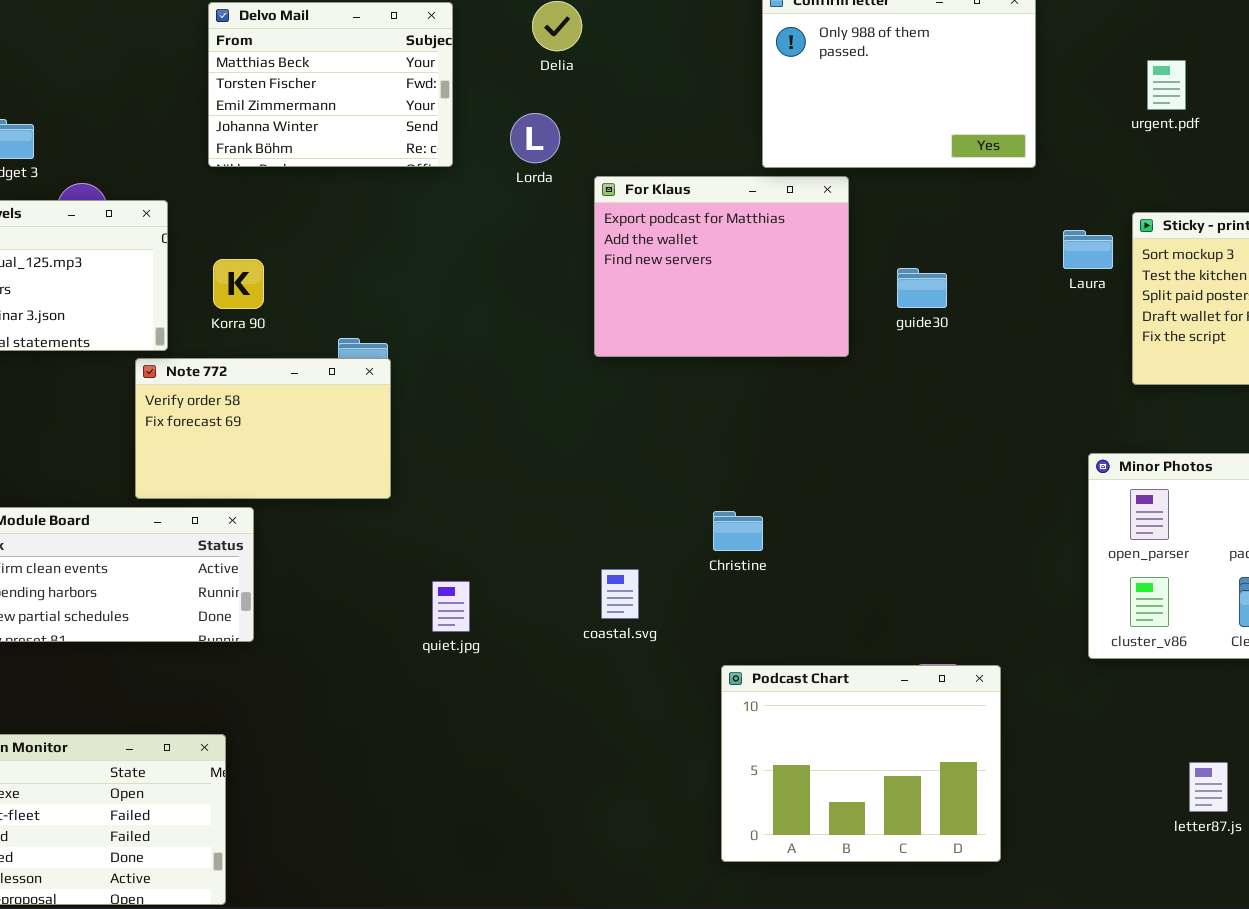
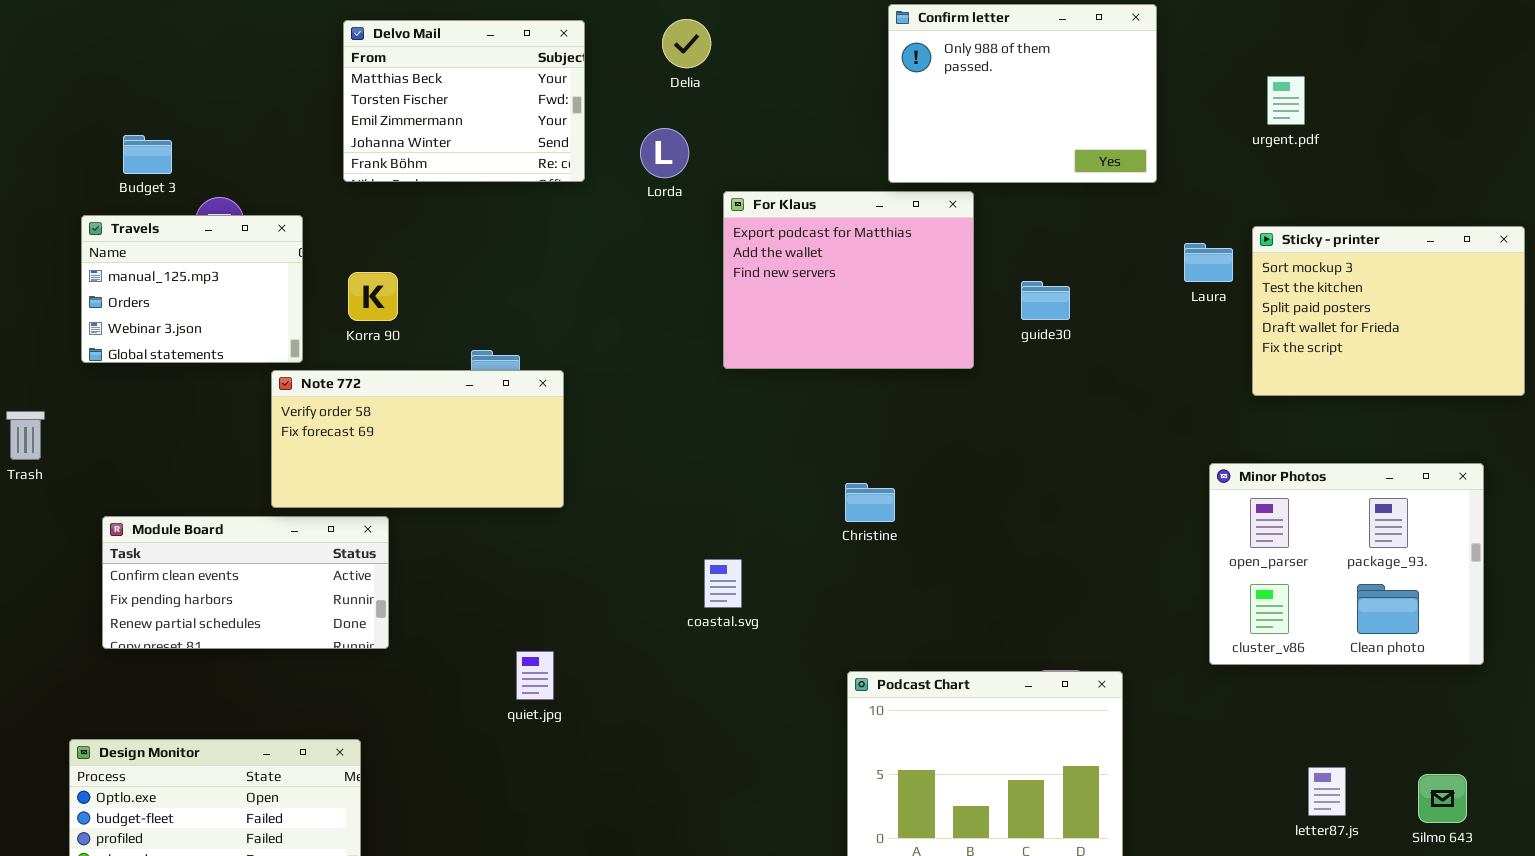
Note 772: [135,358,391,499] -> [271,370,564,508], resized
Christine: [713,511,763,551] -> [845,483,895,522], moved
coastal.svg: [601,569,639,619] -> [704,559,742,608], moved
quiet.jpg: [432,581,470,632] -> [516,651,554,700], moved

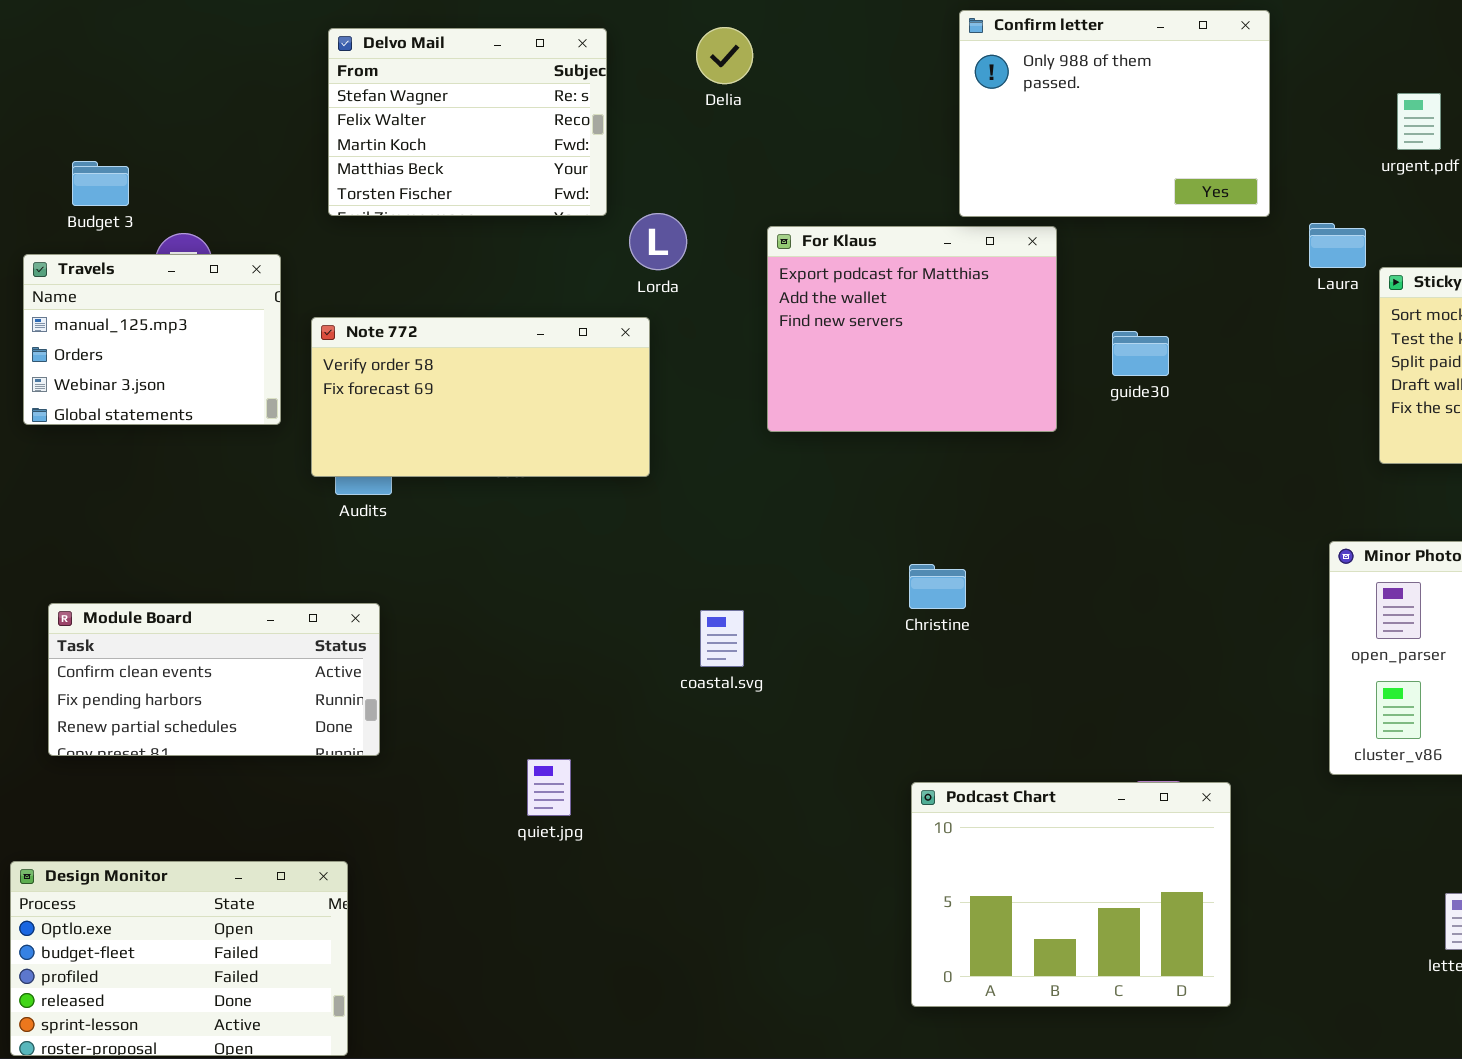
Delvo Mail: [343,20,585,182] -> [328,28,607,216], scrolled up 3 rows
Lorda: [640,128,689,178] -> [629,213,687,270], moved
Laura: [1184,243,1233,282] -> [1309,223,1366,268], moved
Note 772: [271,370,564,508] -> [311,317,650,477], moved
coastal.svg: [704,559,742,608] -> [700,610,744,667], moved

